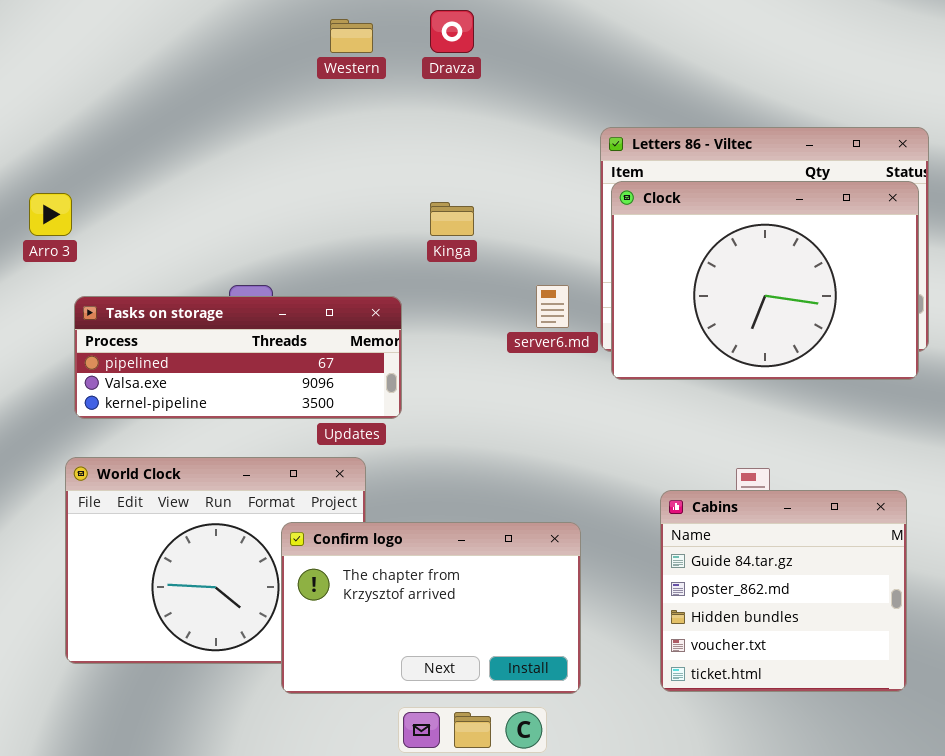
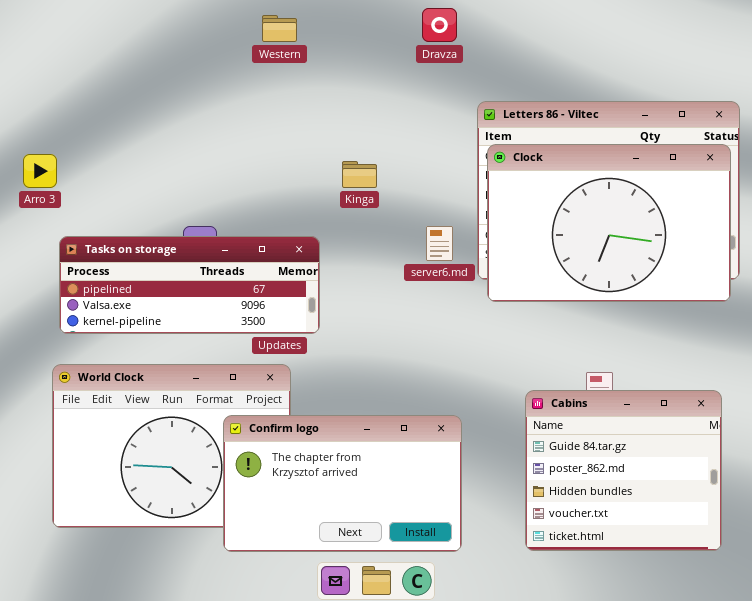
Dravza: [430,10,474,53] -> [422,8,457,42], moved

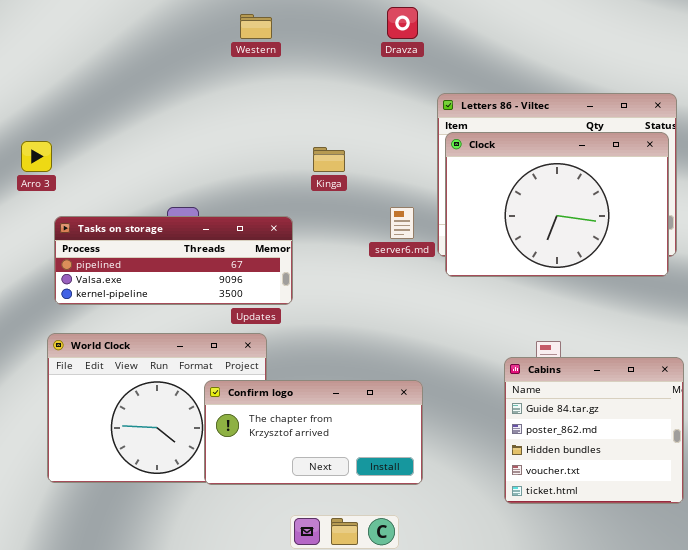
Cabins: [525,390,722,551] -> [504,357,684,504], moved
Confirm logo: [223,415,462,552] -> [204,380,423,485], resized

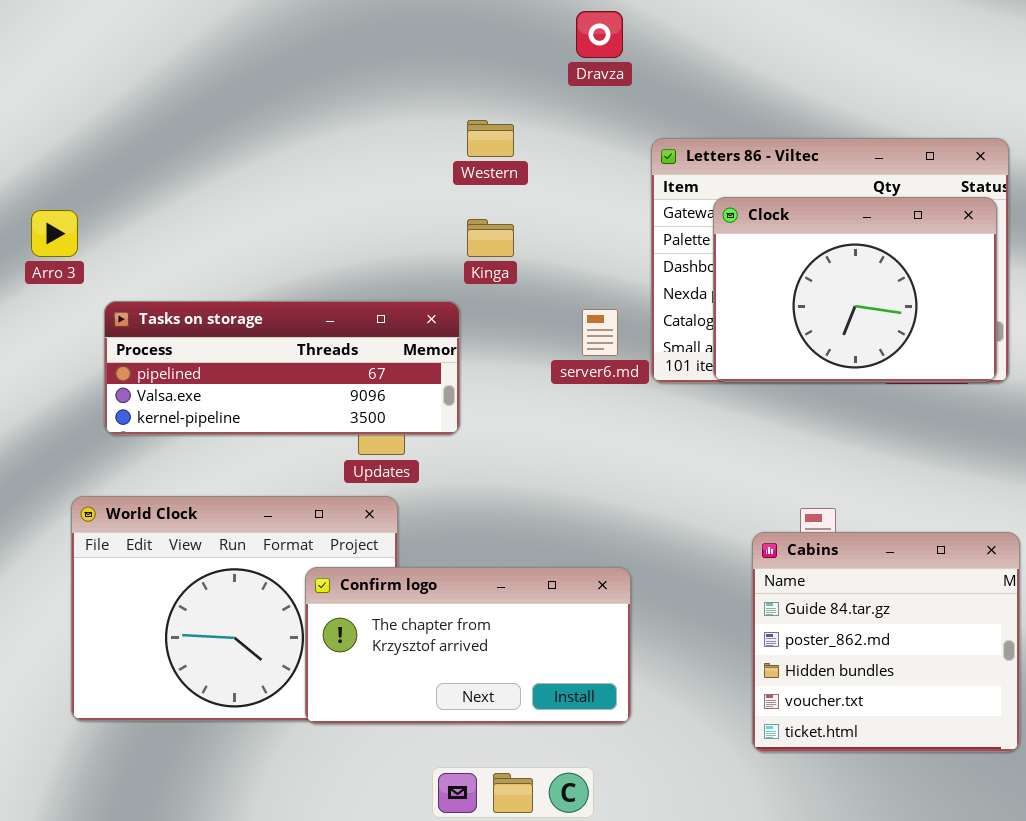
Western: [240,14,272,39] -> [467,120,514,157], moved
Clock: [445,132,669,277] -> [713,197,997,382], resized
Tasks on storage: [54,216,293,305] -> [104,301,460,435], moved

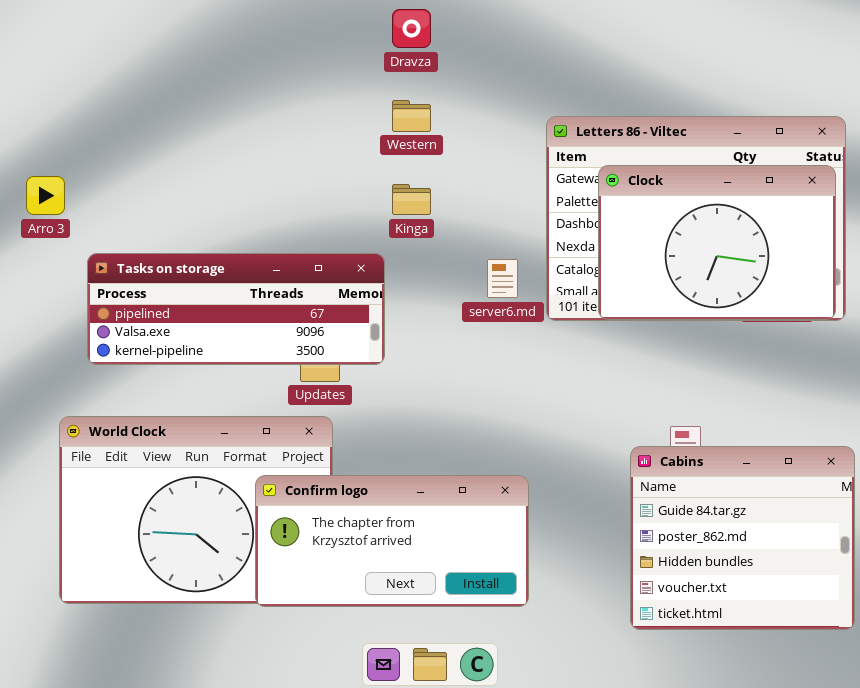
Dravza: [576,11,623,58] -> [392,9,431,48], moved

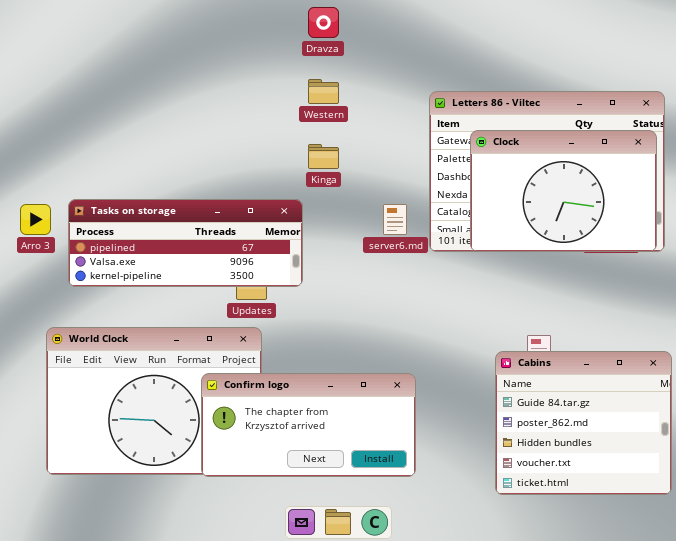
Arro 3: [26,176,65,215] -> [20,204,51,235], moved

